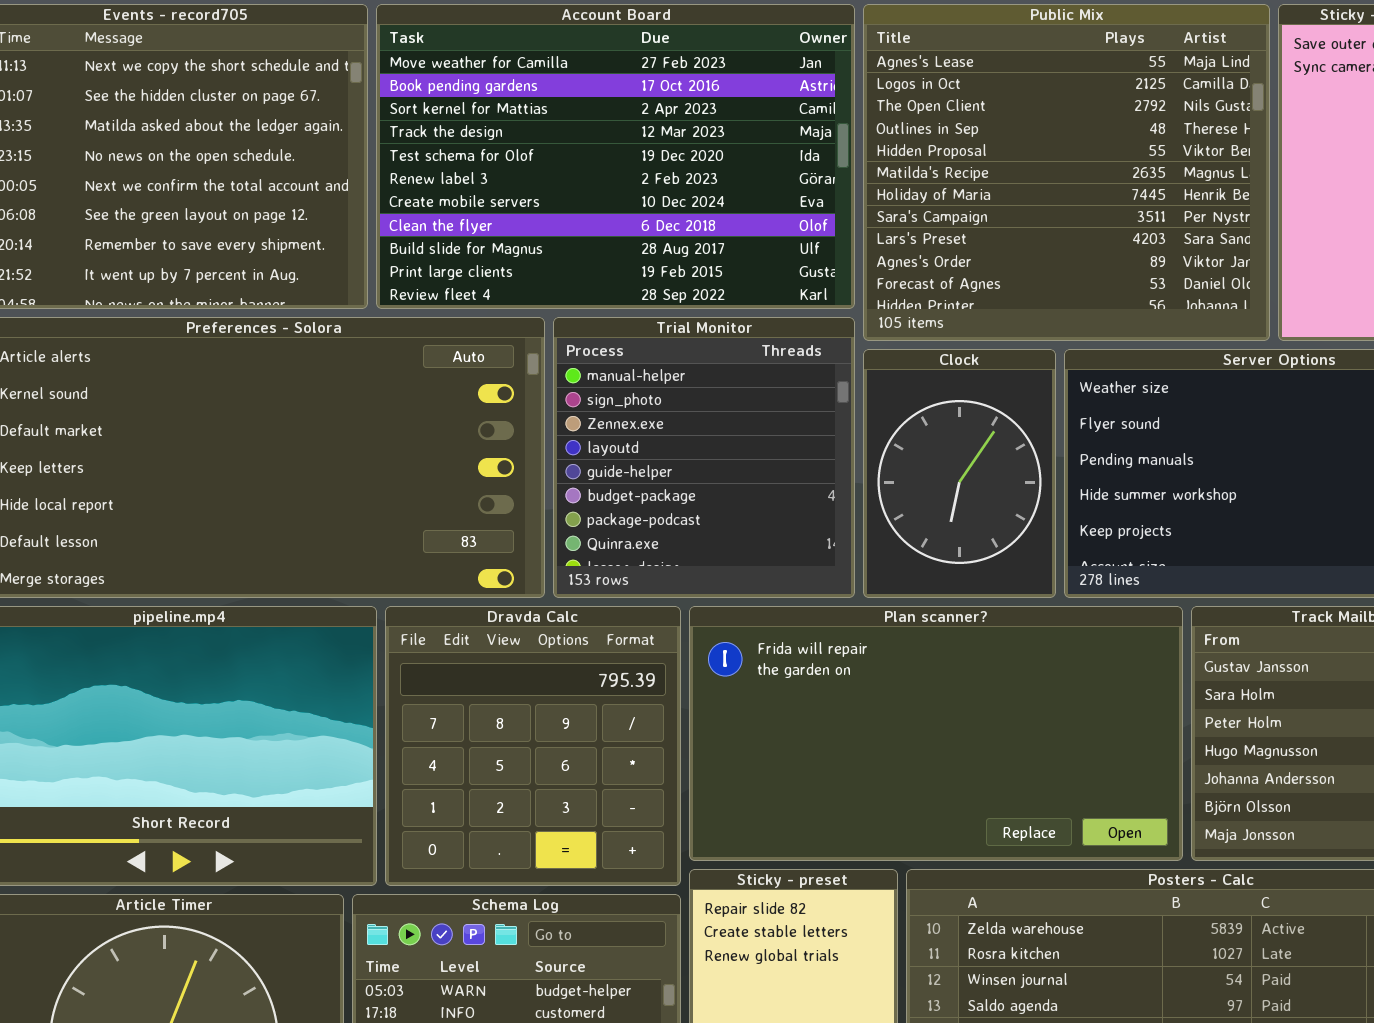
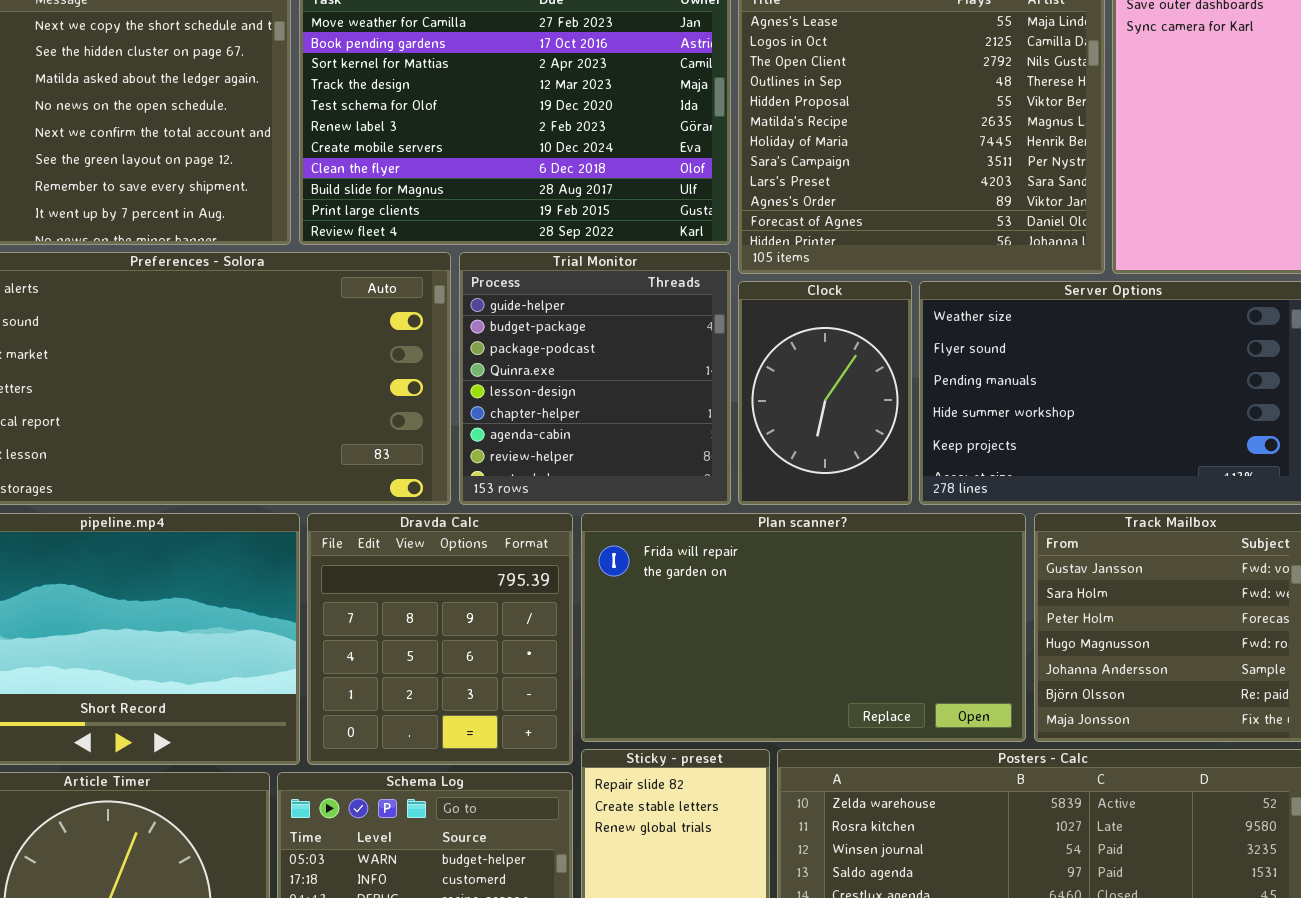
Trial Monitor: [553,317,855,598] -> [459,252,731,505], scrolled down 4 rows

